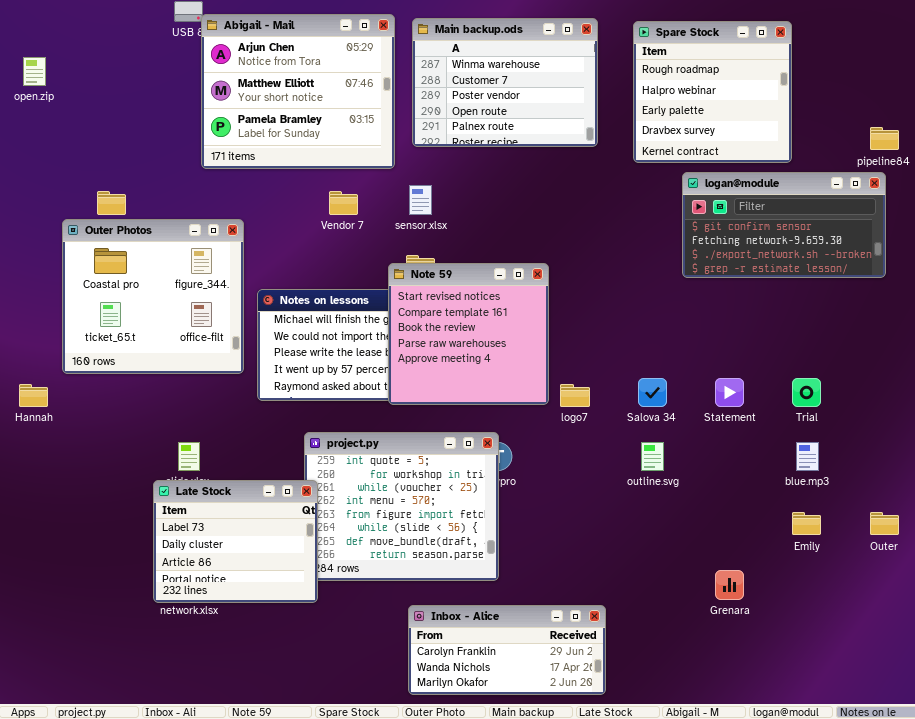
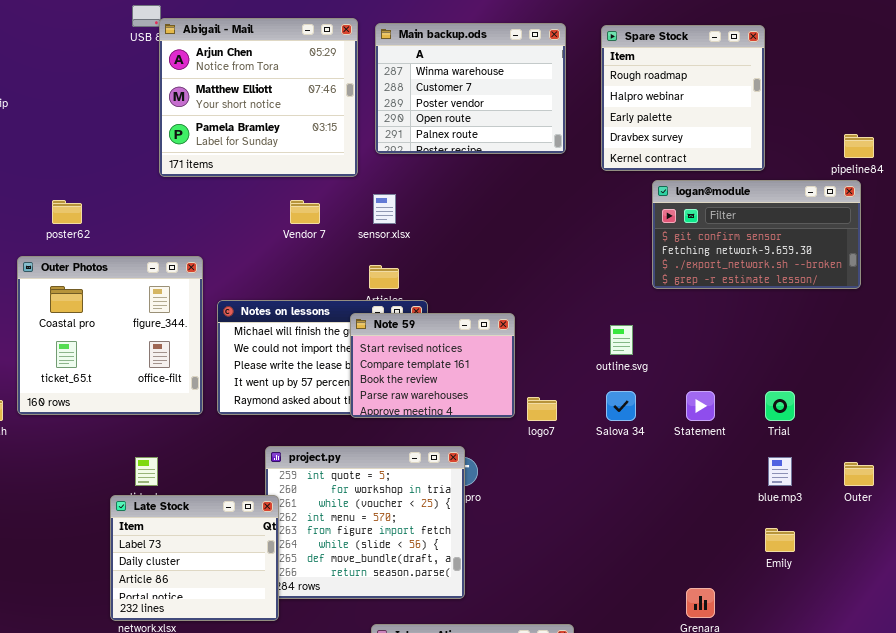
Outer Photos: [62,219,244,374] -> [17,256,203,415], moved
Note 59: [388,263,549,405] -> [350,313,515,418], resized
outline.svg: [641,442,664,471] -> [610,325,633,355], moved
Outer: [870,512,899,535] -> [844,462,874,486], moved

